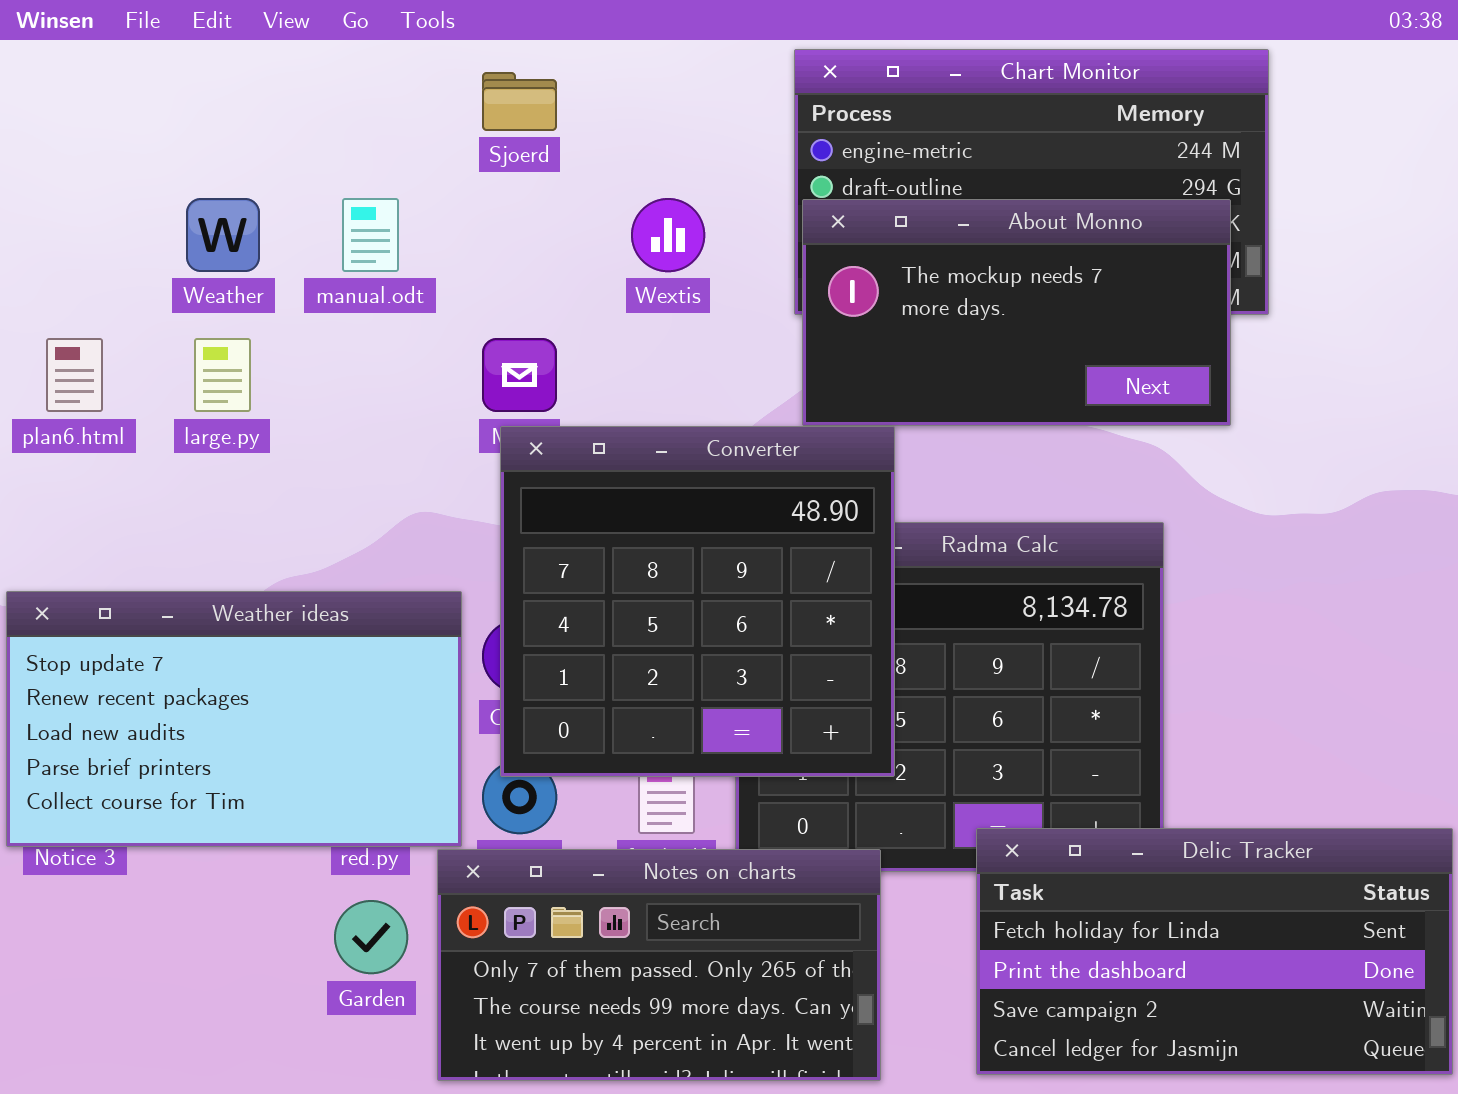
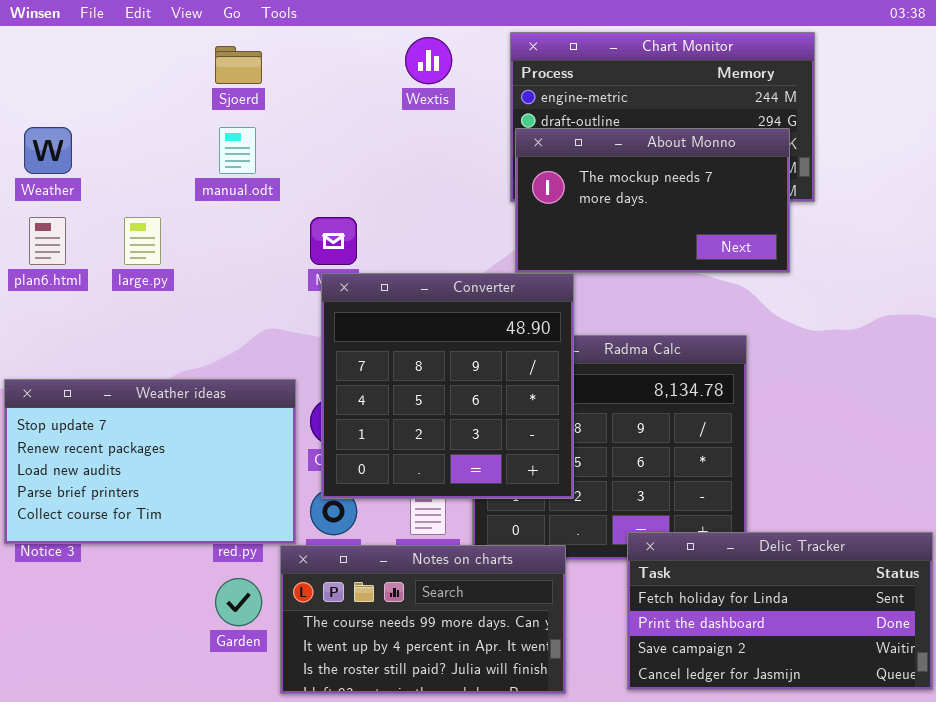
Sjoerd: [482,72,557,131] -> [215,46,262,84], moved
Weather: [186,198,260,272] -> [24,127,72,174], moved
Wextis: [631,198,705,272] -> [405,37,452,84], moved
Notes on charts: [437,849,881,1081] -> [280,545,566,694], scrolled down 1 row

